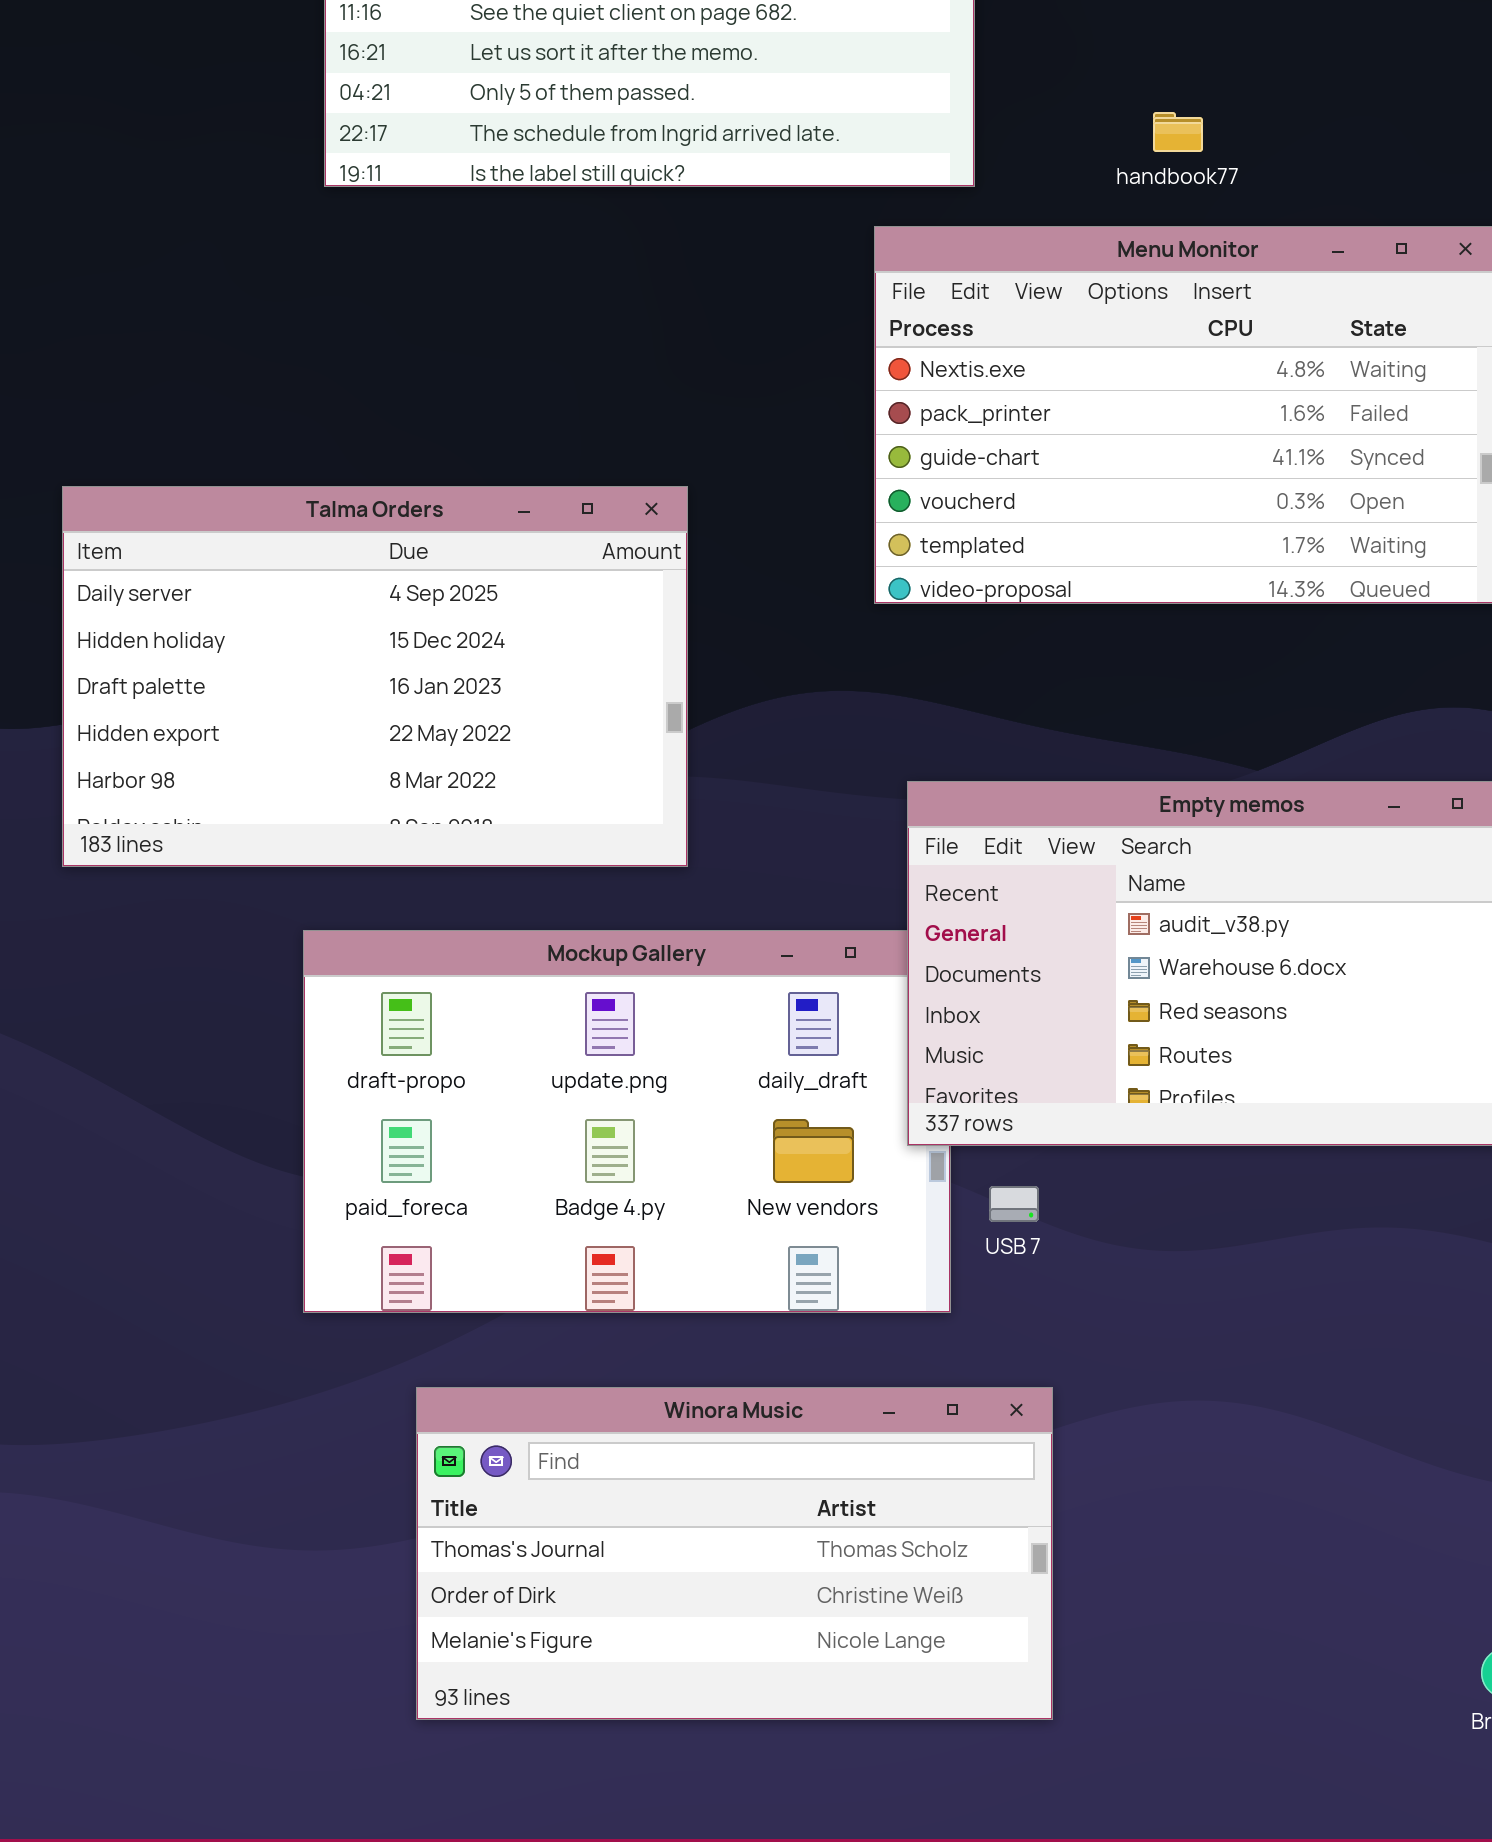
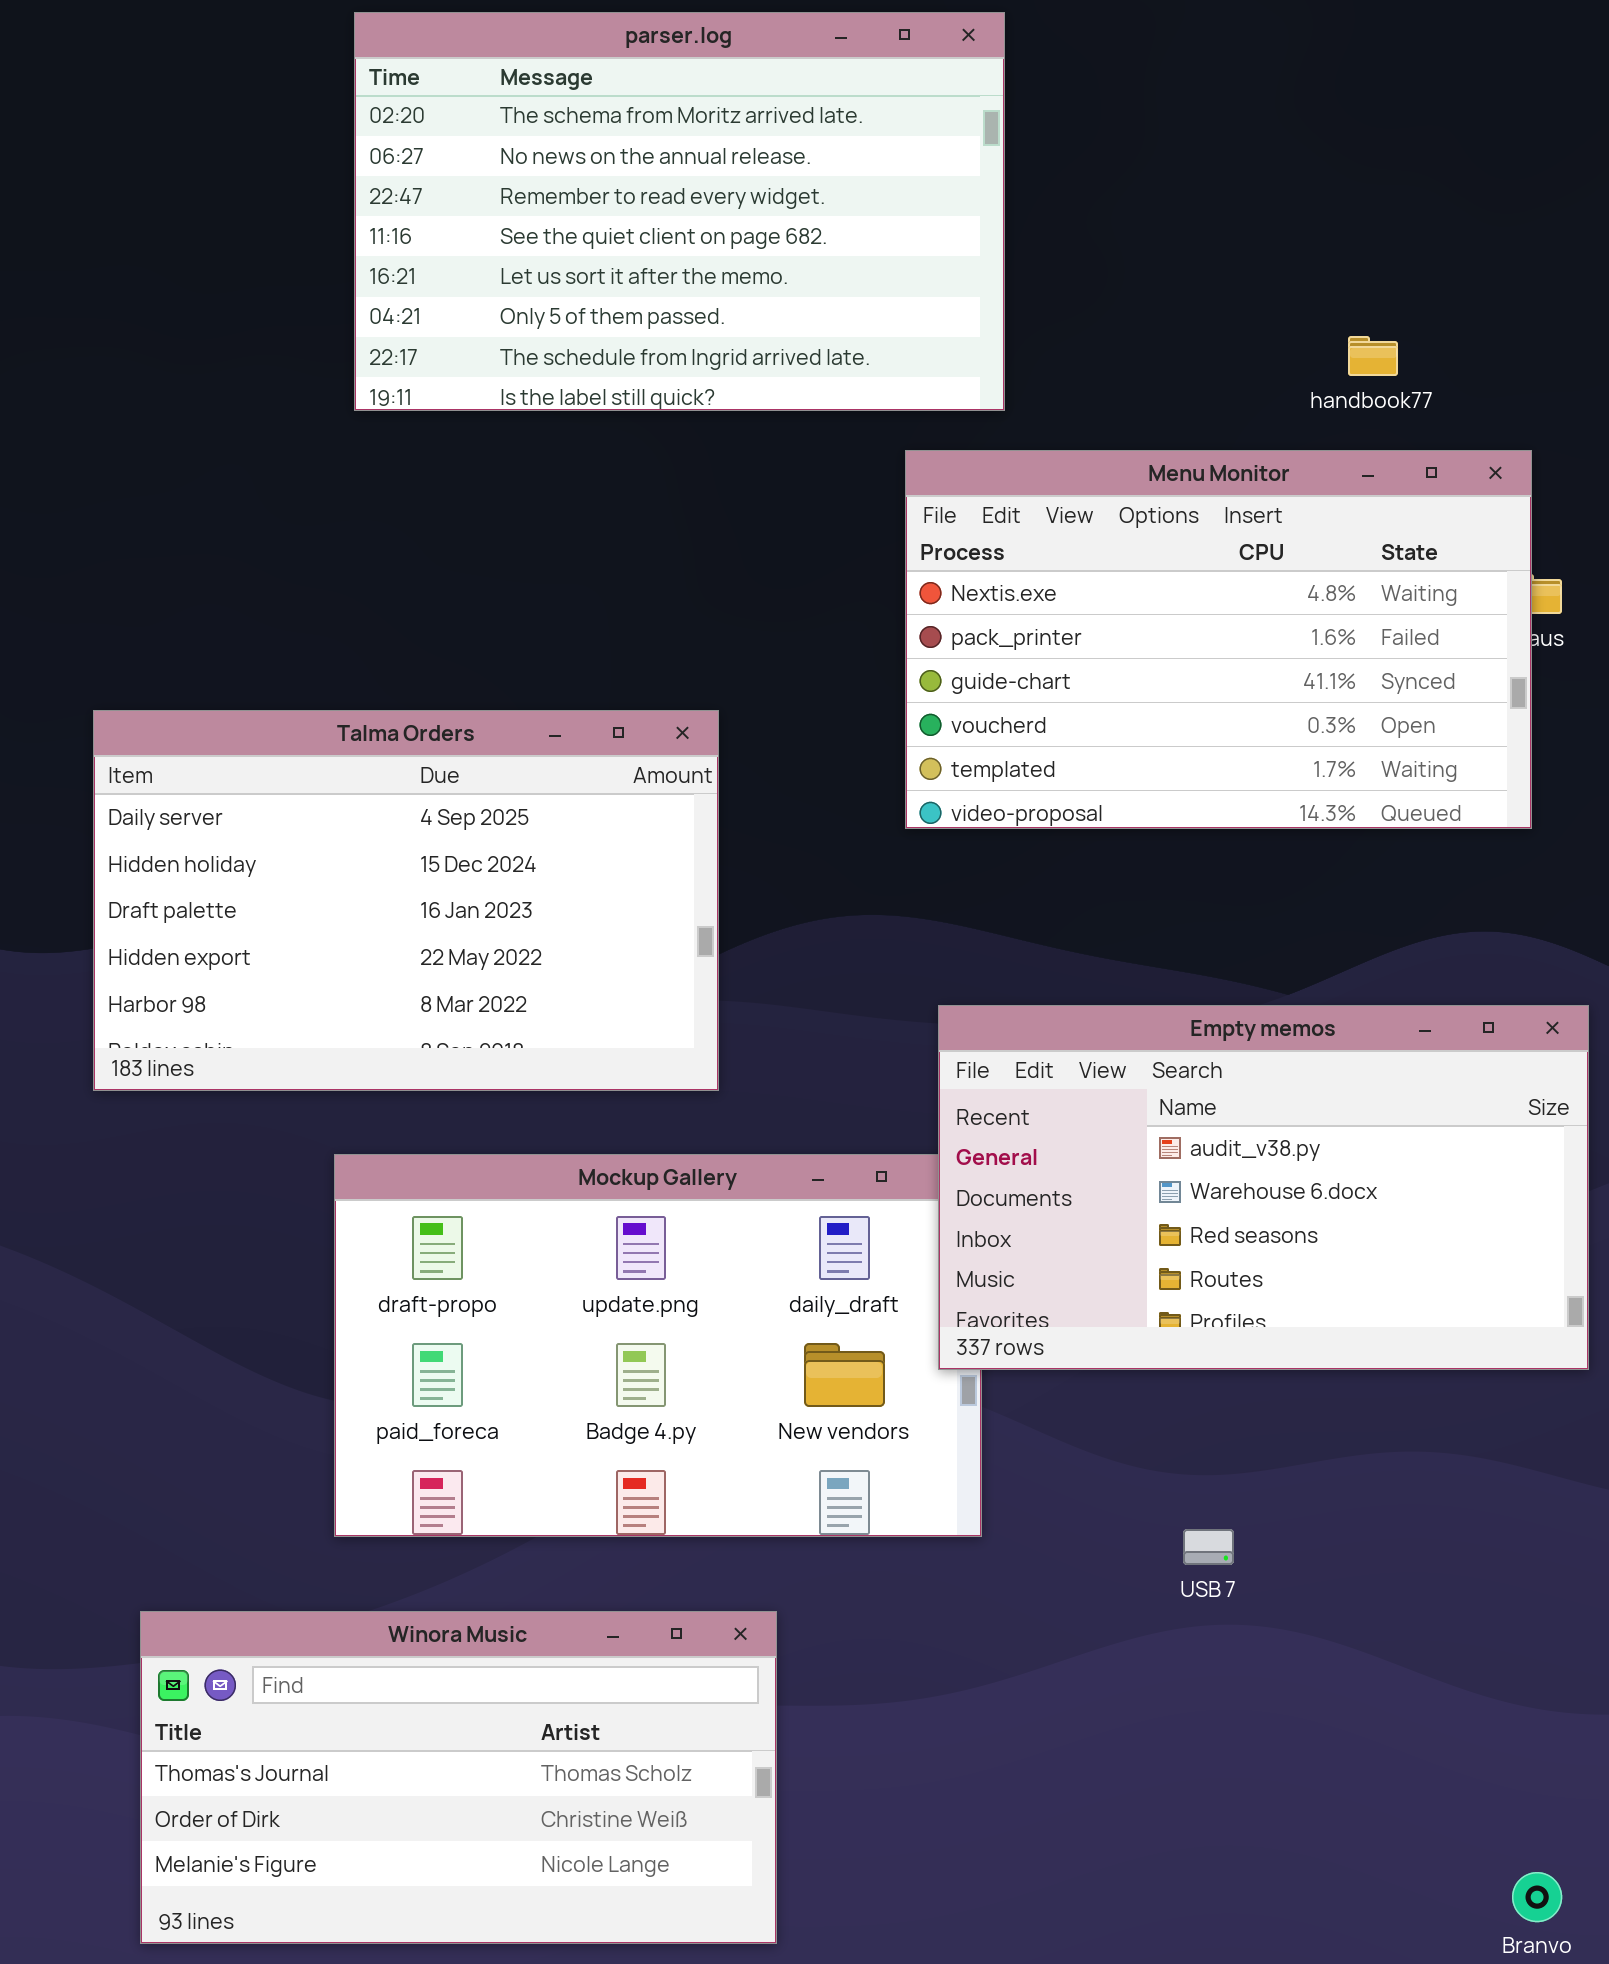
handbook77: [1153,112,1203,152] -> [1348,336,1398,376], moved
USB 7: [989,1186,1039,1222] -> [1183,1529,1234,1565], moved
Winora Music: [416,1387,1053,1720] -> [140,1611,777,1944], moved

